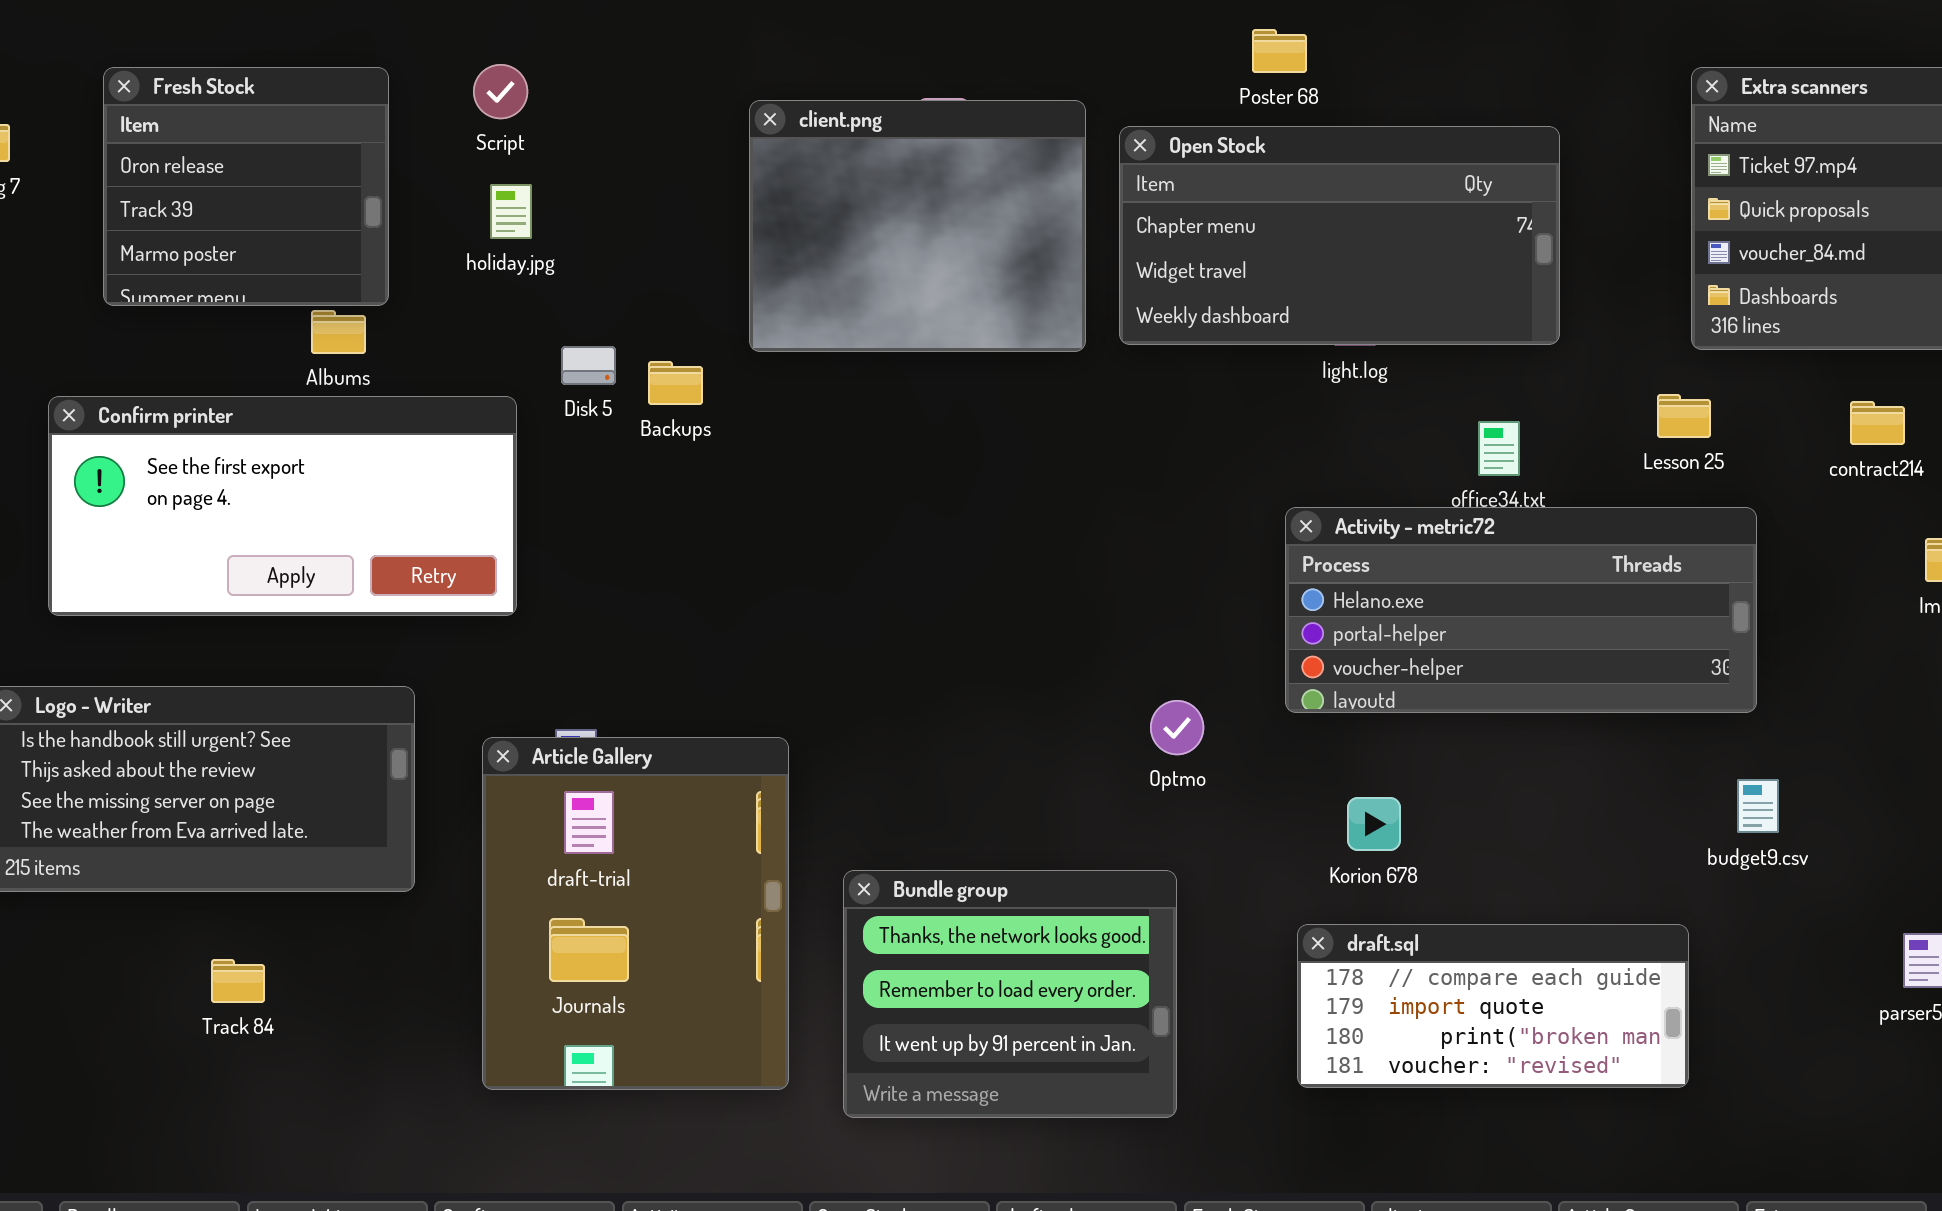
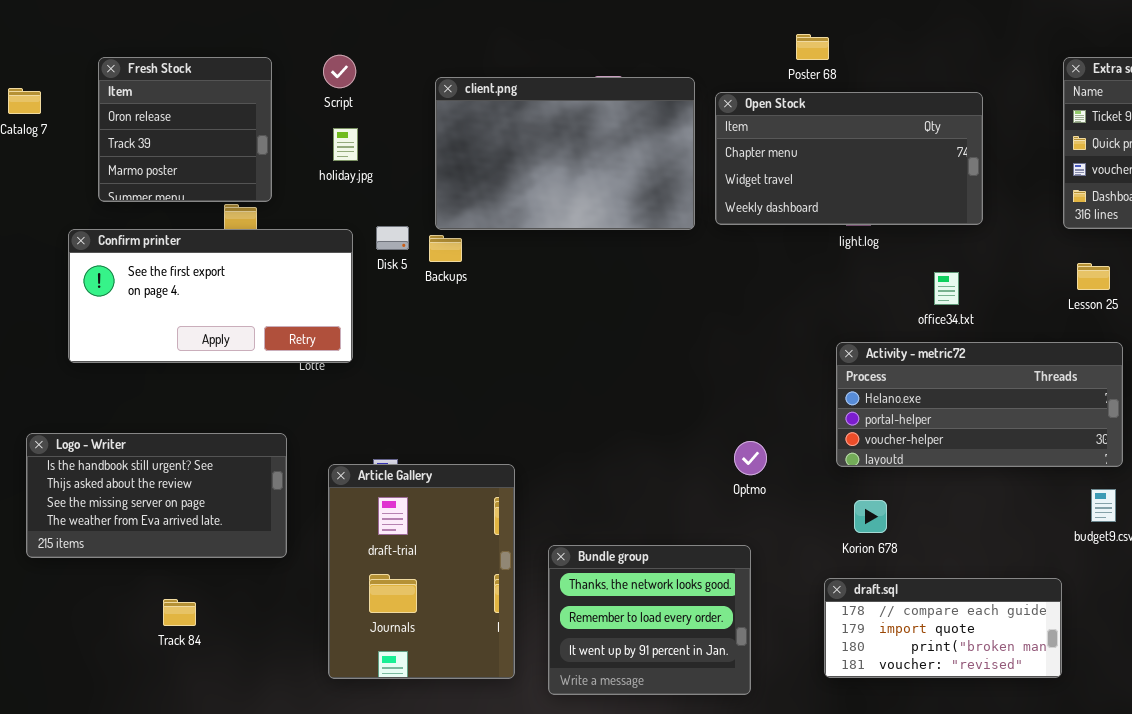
client.png: [749,100,1086,352] -> [435,77,695,230], resized
Lesson 25: [1657,394,1711,438] -> [1077,263,1110,290], moved
Confirm printer: [48,396,517,616] -> [68,229,353,363], moved
Activity - metric72: [1285,507,1757,713] -> [836,342,1123,467], moved

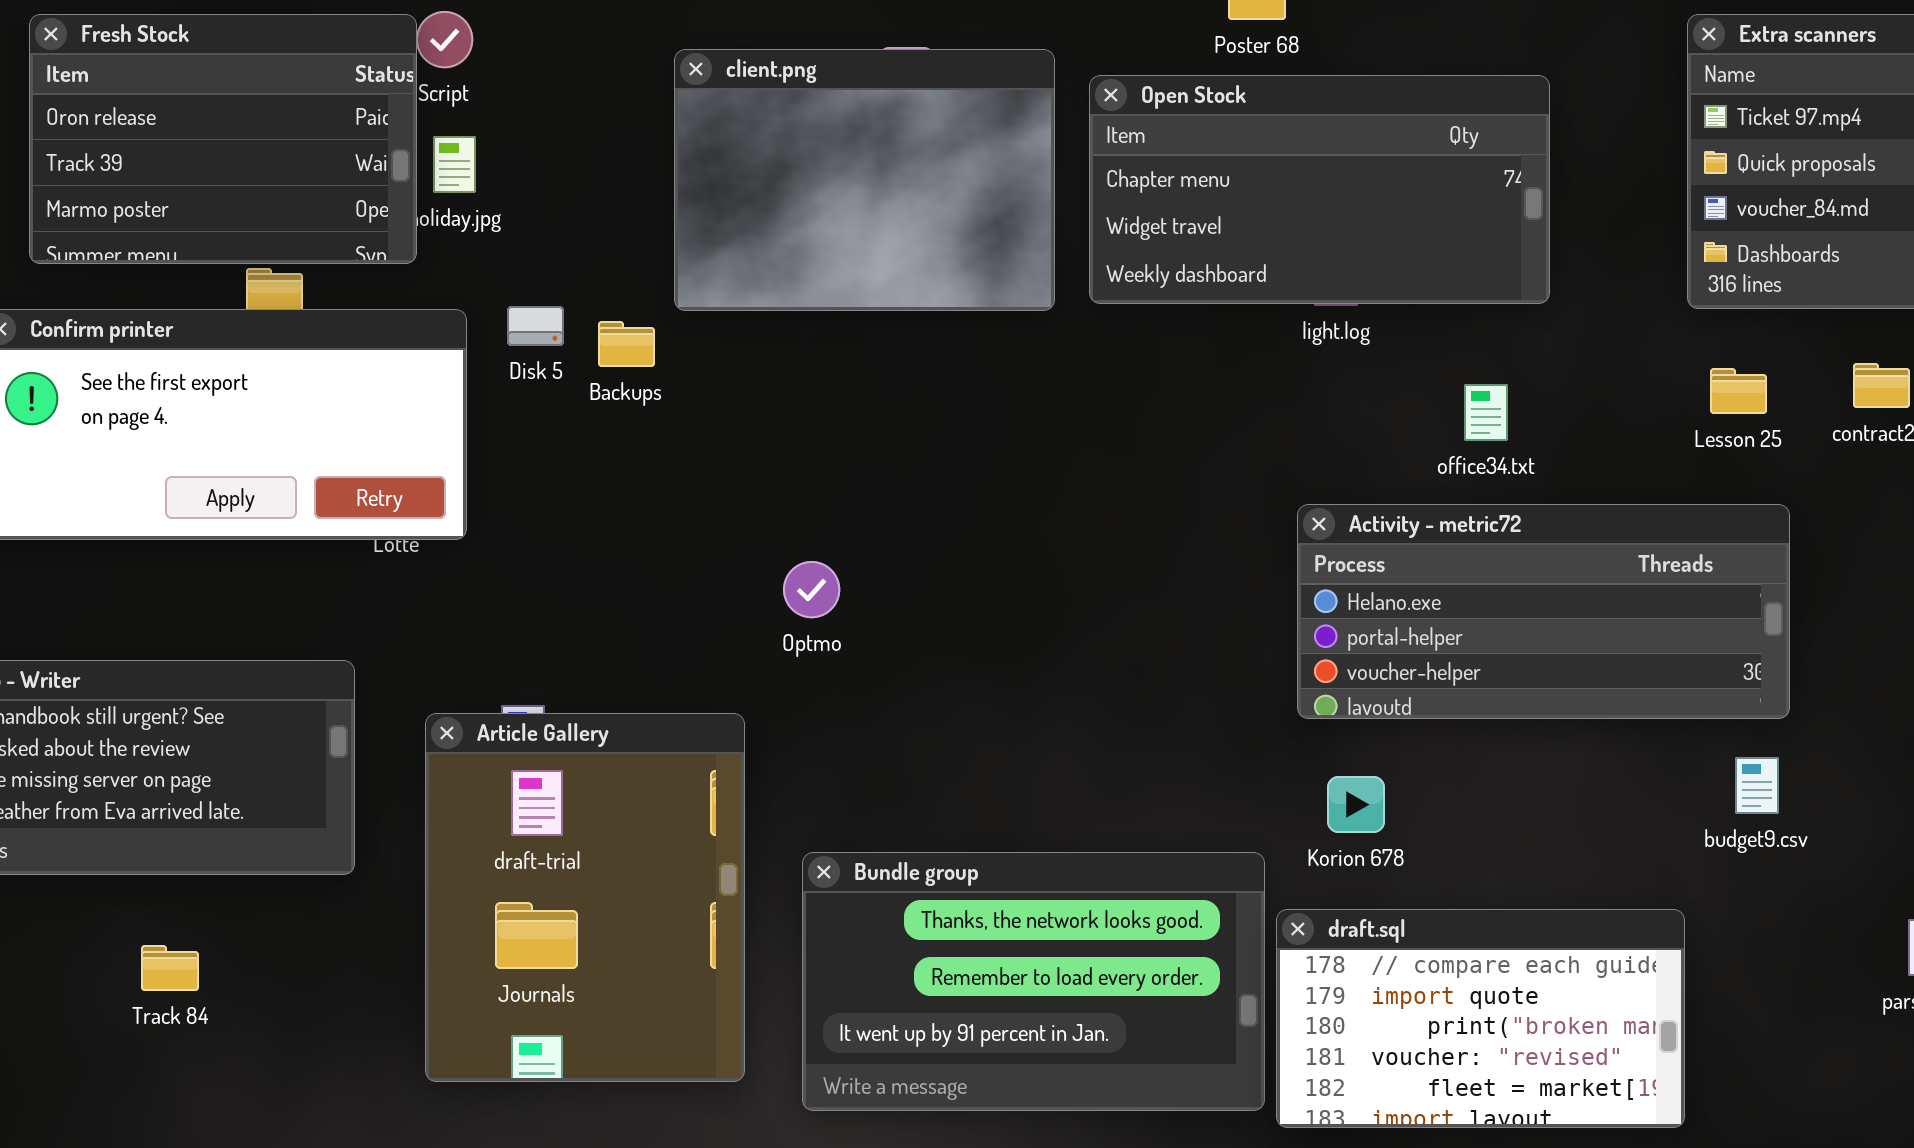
Fresh Stock: [98,57,272,202] -> [29,14,417,264], resized
client.png: [435,77,695,230] -> [674,49,1055,311], resized
Optmo: [734,441,767,475] -> [783,561,840,618], moved
Bundle group: [548,545,751,695] -> [802,852,1265,1111], resized
draft.sql: [824,578,1062,678] -> [1276,909,1685,1128], resized

